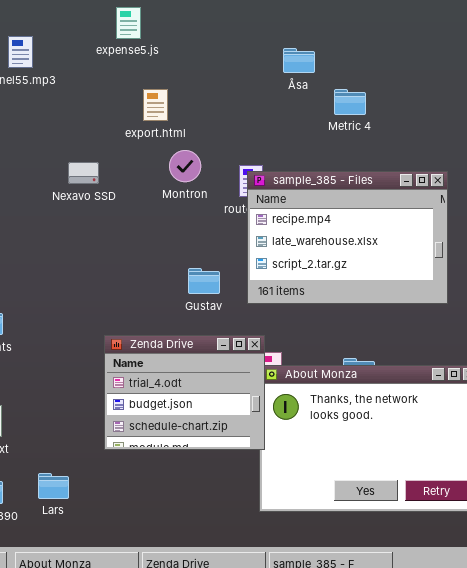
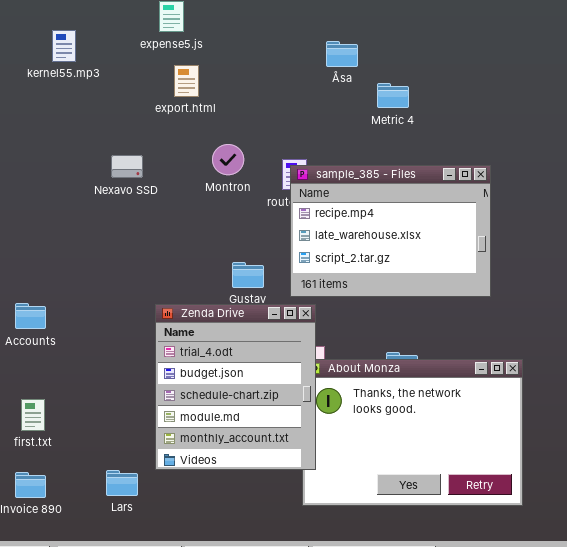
export.html: [143,89,168,121] -> [174,65,199,97], moved
Zenda Drive: [104,335,265,450] -> [155,304,316,470], moved, resized
Lars: [38,473,69,499] -> [106,470,138,496], moved

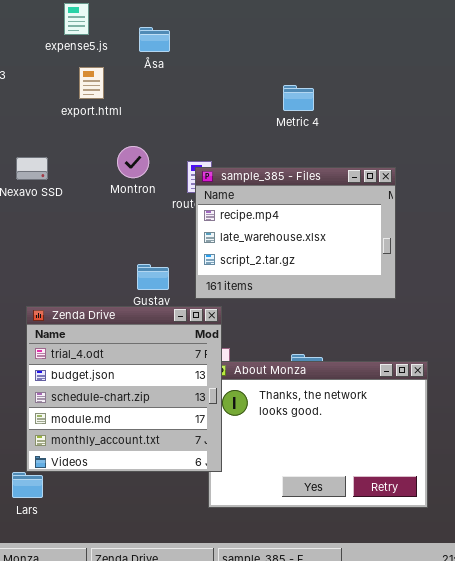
Åsa: [326,41,358,67] -> [139,27,170,52], moved
Zenda Drive: [155,304,316,470] -> [26,306,222,472], resized

